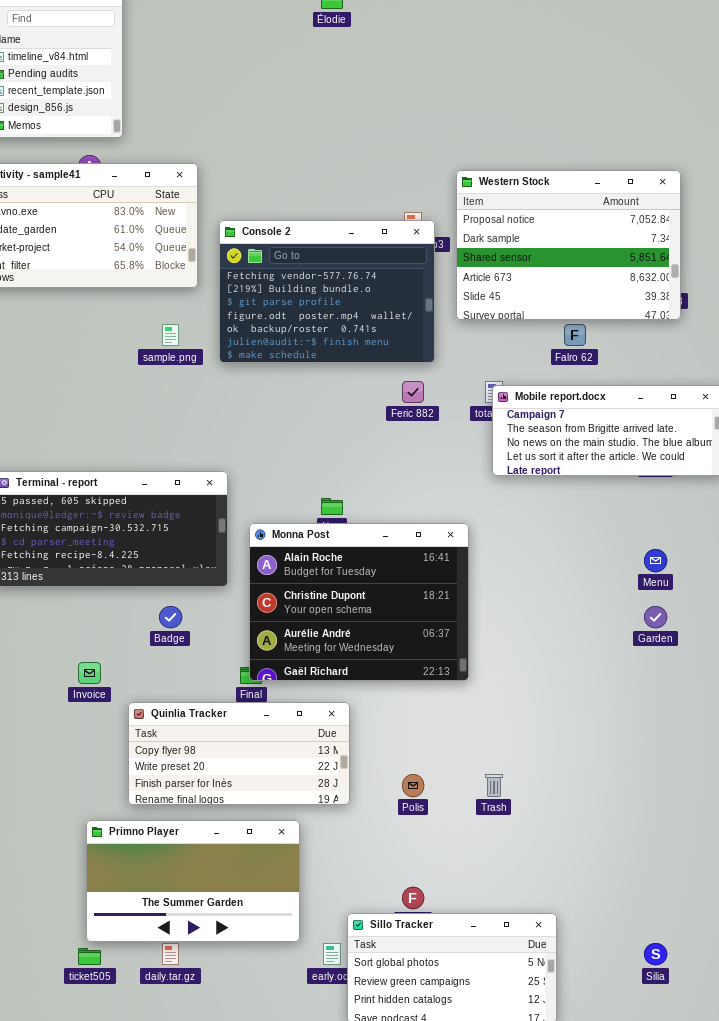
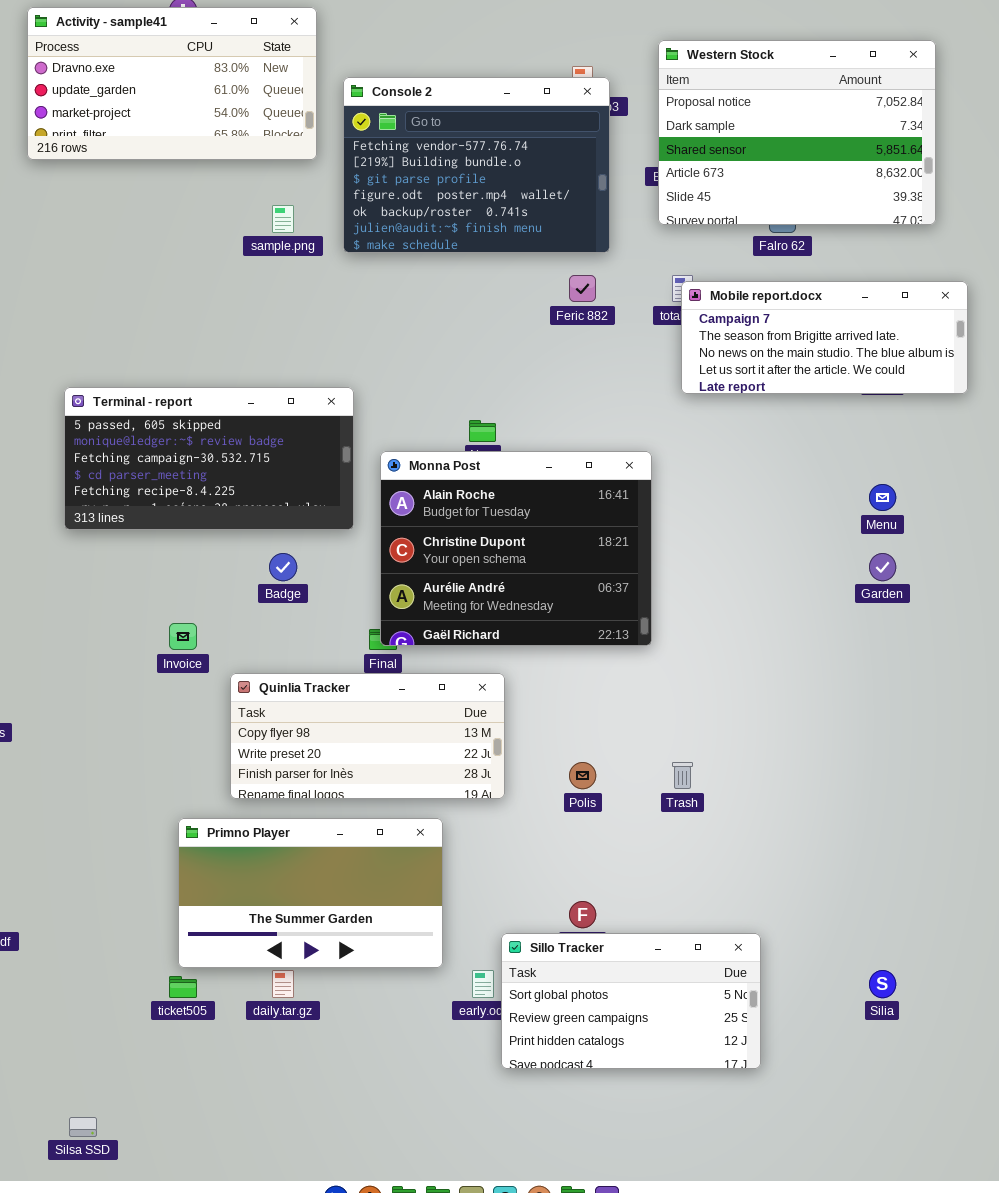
Western Stock: [456,170,681,320] -> [658,40,936,225], moved

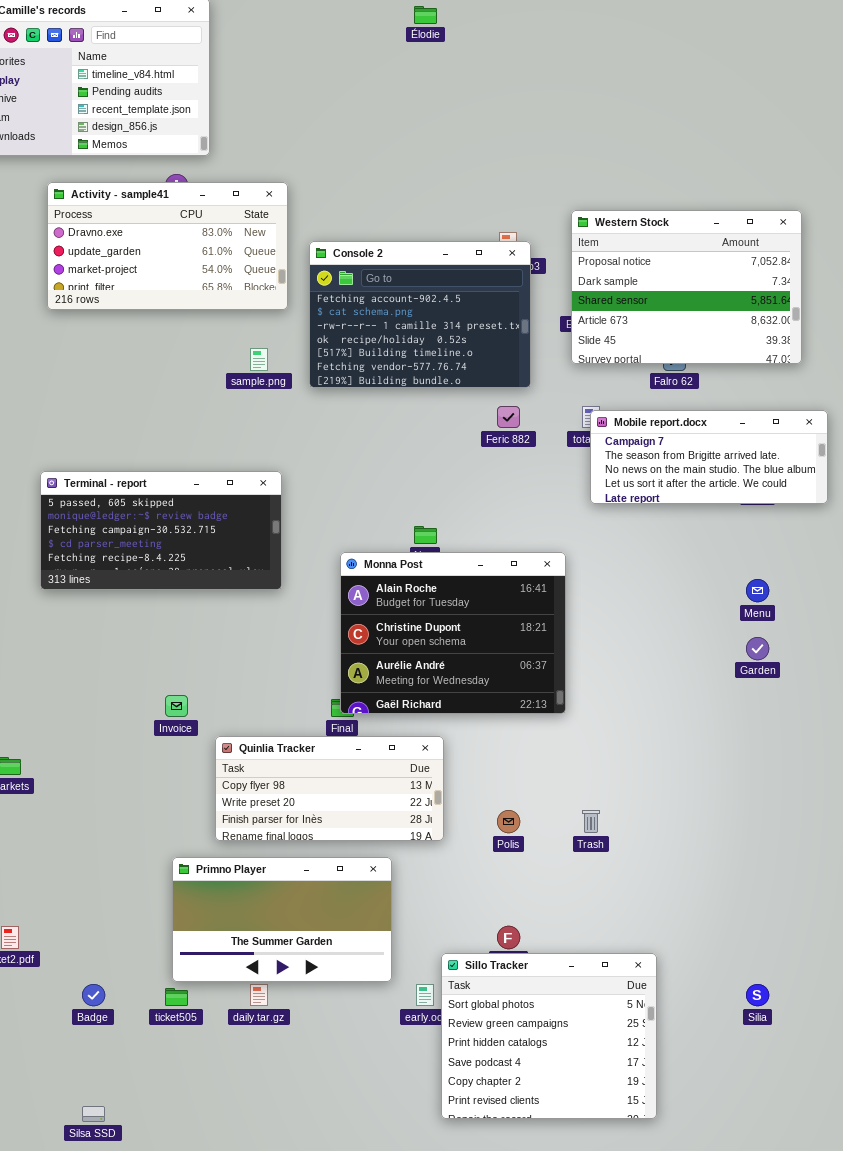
Console 2: [343,77,610,253] -> [309,241,531,388], scrolled up 5 rows
Terminal - report: [64,387,354,530] -> [40,471,282,590], moved
Badge: [269,553,297,581] -> [82,984,105,1006], moved
Sillo Tracker: [501,933,761,1069] -> [441,953,657,1119], resized

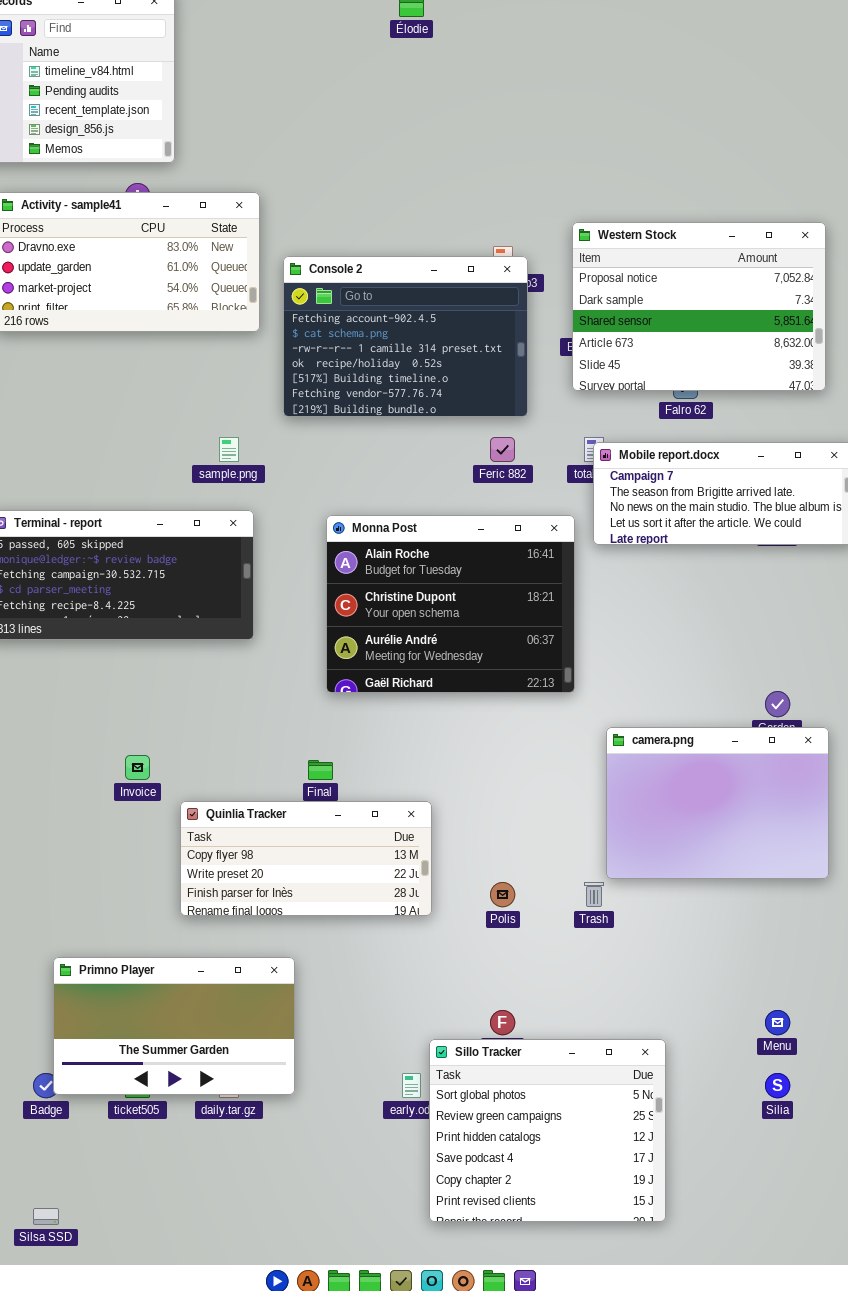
sample.png: [250,348,268,371] -> [219,437,239,462], moved
Monna Post: [340,552,566,714] -> [326,515,575,693], moved
Menu: [746,579,769,602] -> [765,1010,790,1035], moved
camera.png: none -> [606,727,829,879], opened
Primno Player: [172,857,392,982] -> [53,957,295,1095], moved

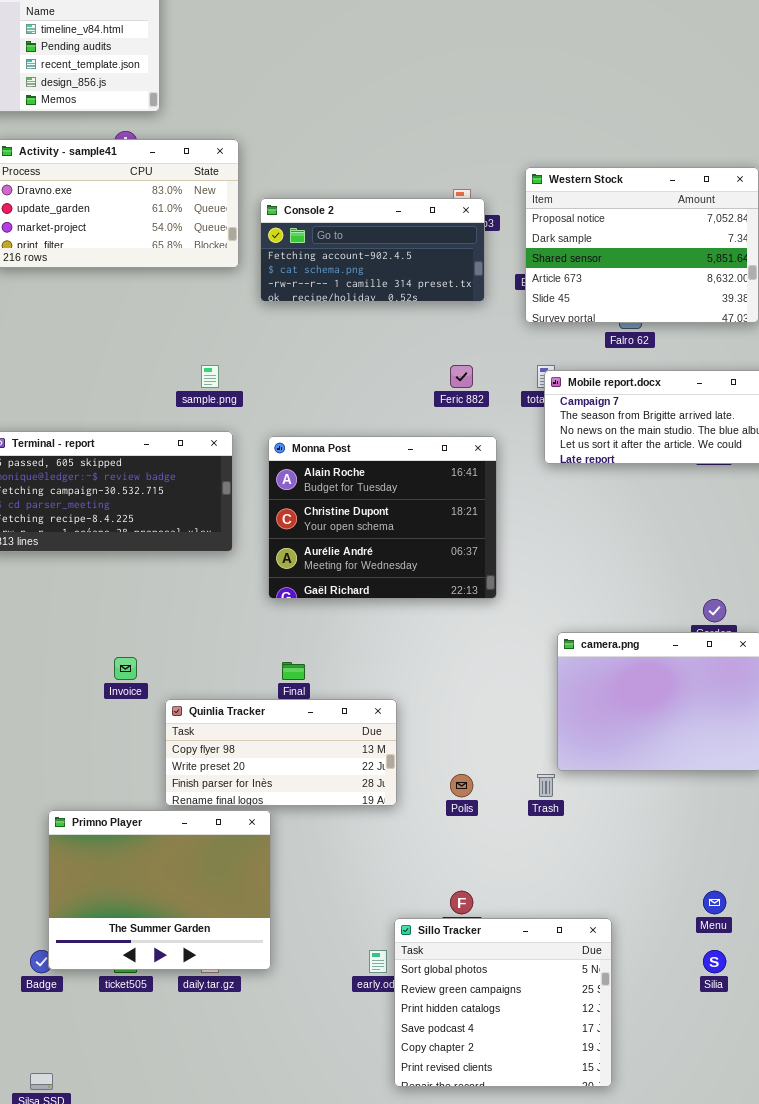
Console 2: [283,256,528,417] -> [260,198,485,302], resized
Monna Post: [326,515,575,693] -> [268,436,497,599], moved
Primno Player: [53,957,295,1095] -> [48,810,271,970], resized

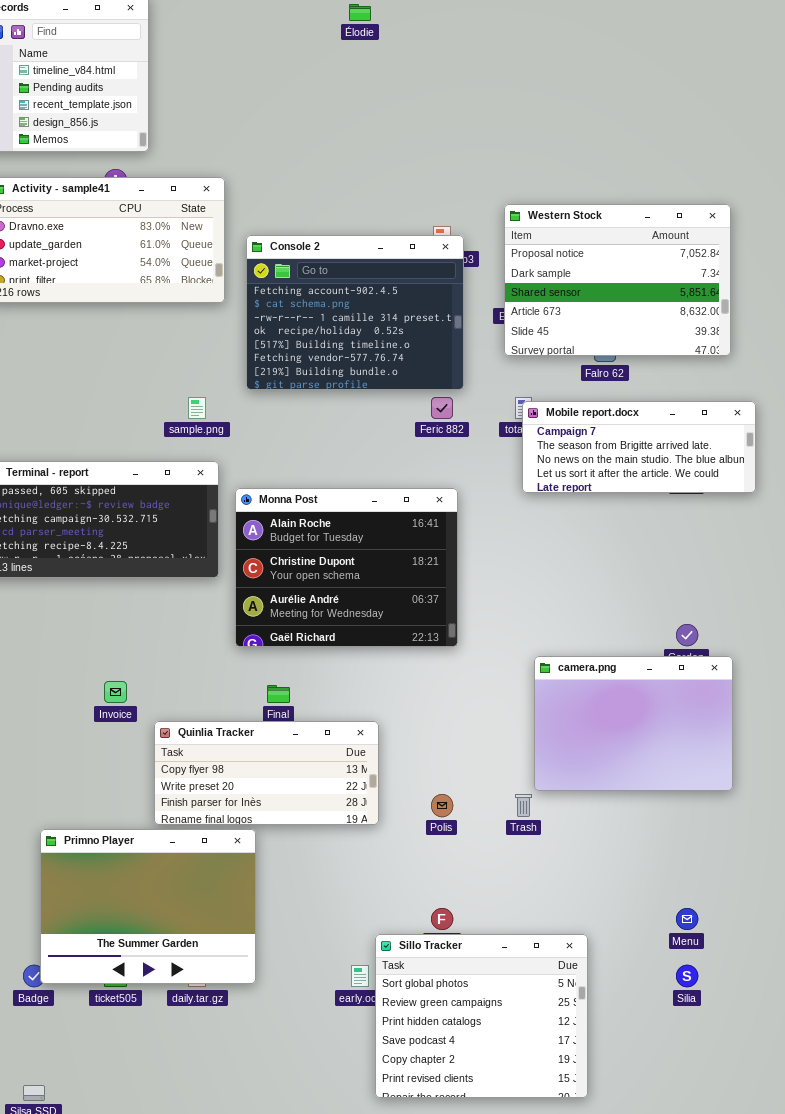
Console 2: [260,198,485,302] -> [246,235,464,390], resized
Monna Post: [268,436,497,599] -> [235,488,458,647], moved

